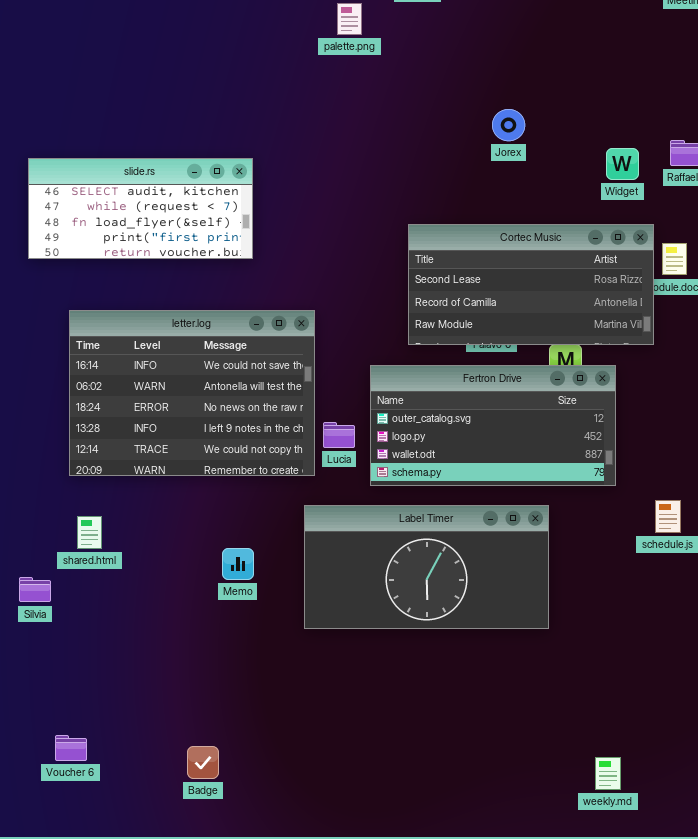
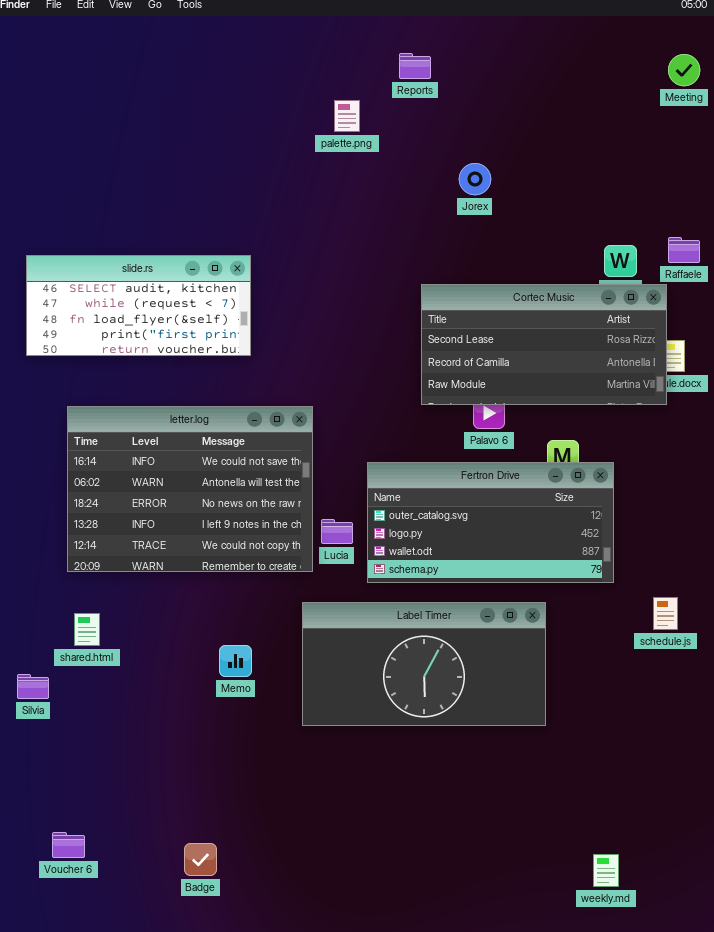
Jorex: [492,109,525,141] -> [459,163,491,195], moved
Cortec Music: [408,224,654,345] -> [421,284,667,405], moved

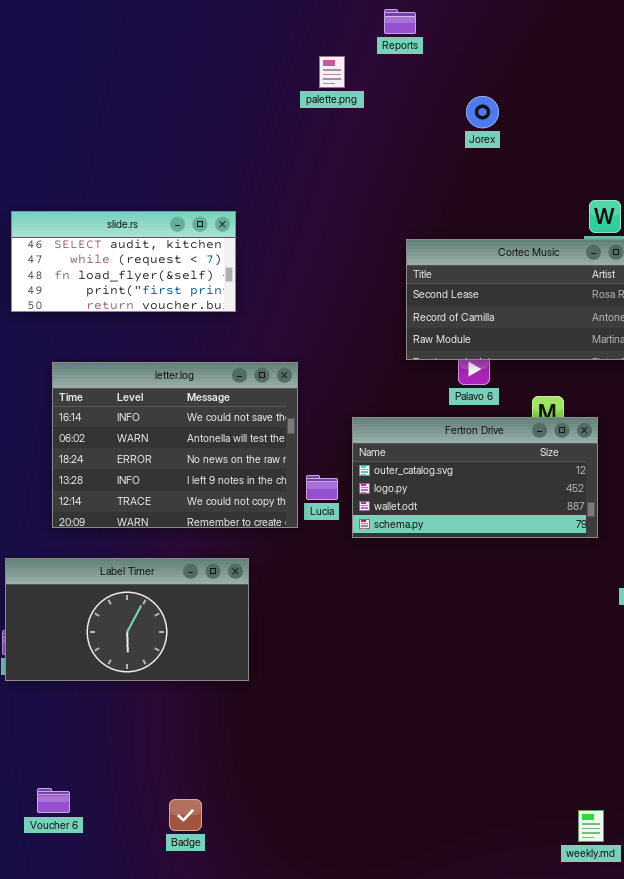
Jorex: [459,163,491,195] -> [466,96,499,128], moved
Label Timer: [302,602,546,726] -> [5,558,249,681], moved

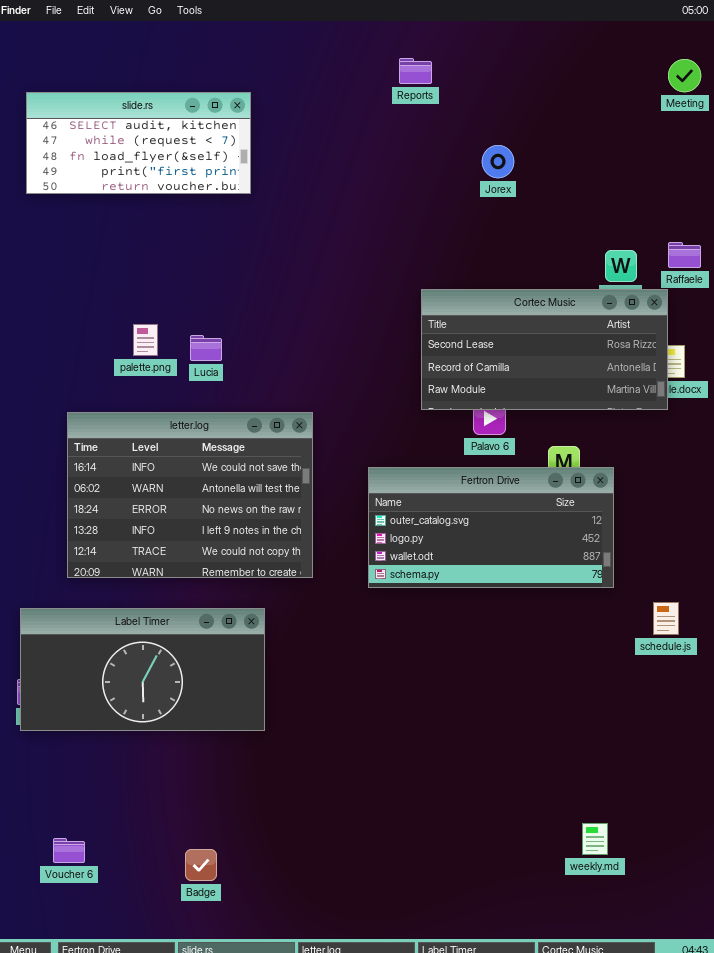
palette.png: [319,56,345,88] -> [133,324,158,356], moved
slide.rs: [11,211,236,312] -> [26,92,251,194], moved
Lucia: [306,475,338,500] -> [190,335,222,361], moved
weekly.md: [578,810,604,842] -> [582,823,608,855], moved

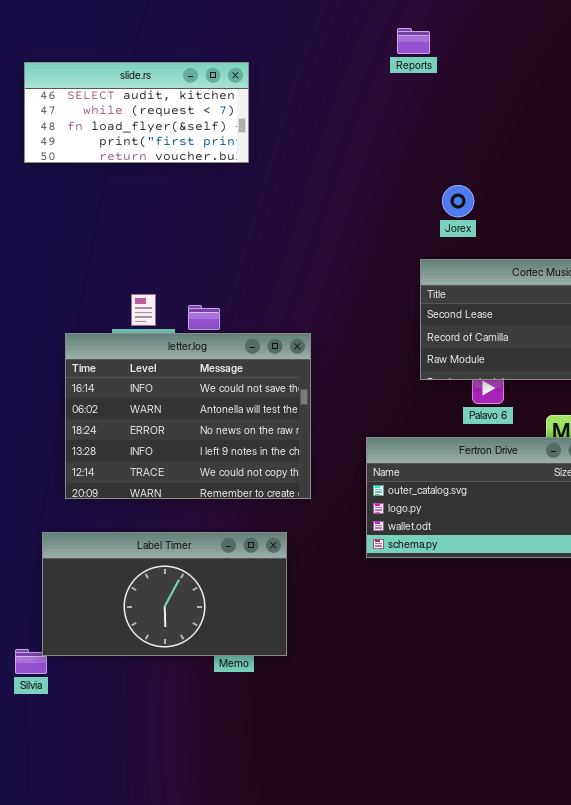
Jorex: [482,145,514,178] -> [442,185,474,217], moved
letter.log: [67,412,313,578] -> [65,333,311,499], moved
Label Timer: [20,608,265,731] -> [42,532,287,656], moved

